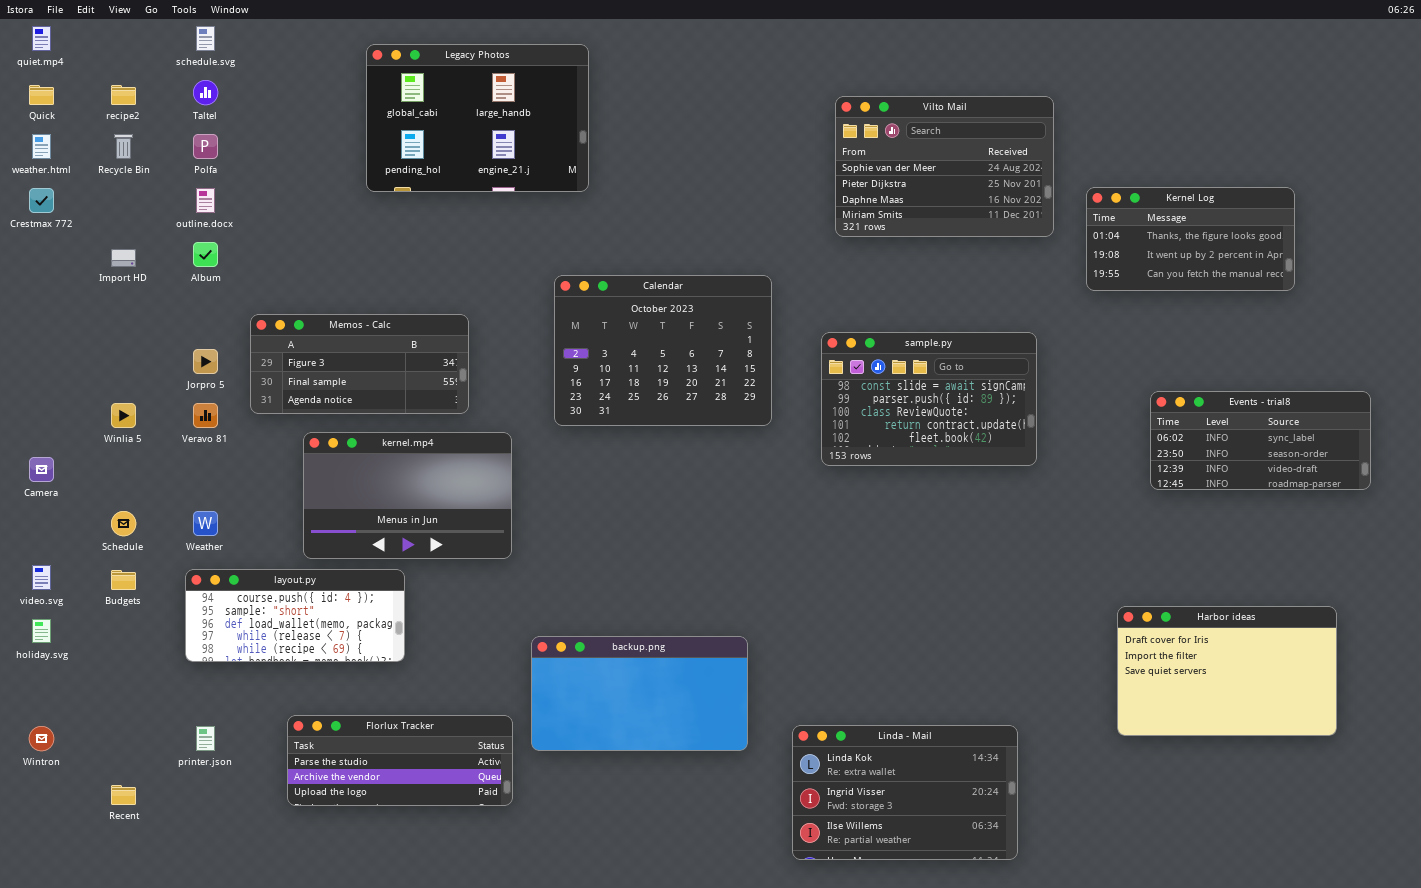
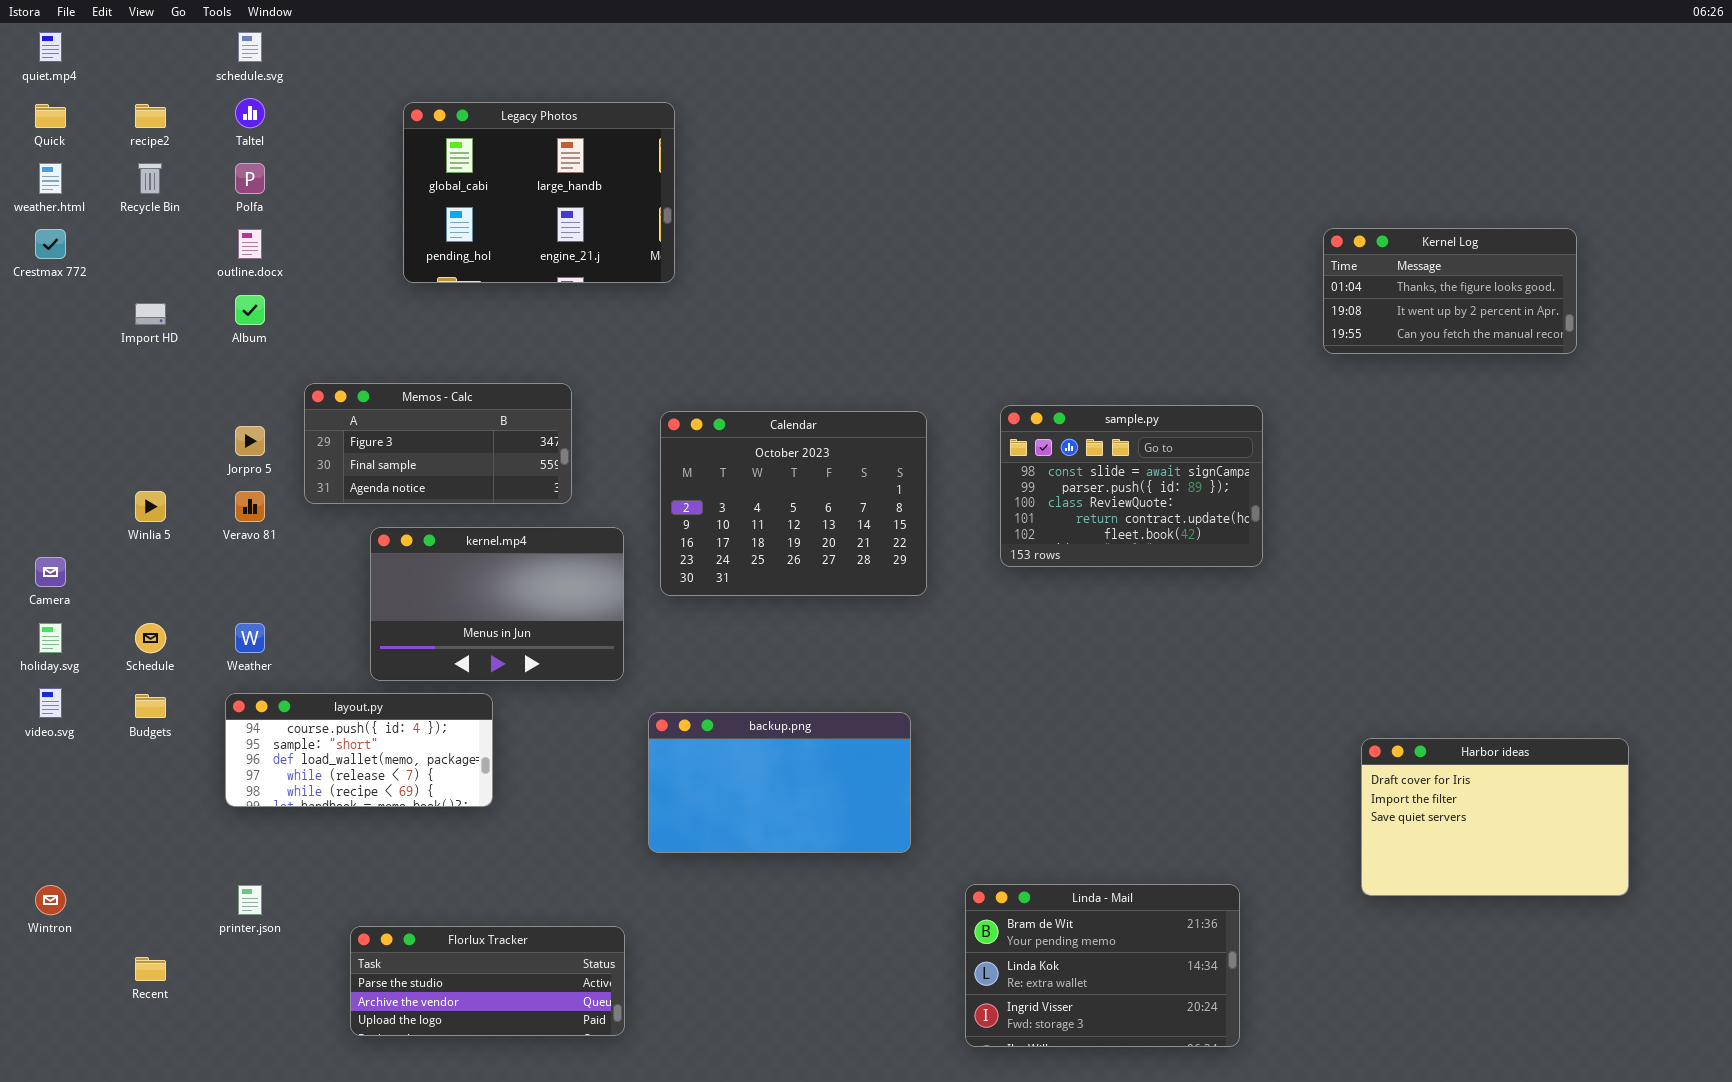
Legacy Photos: [366,44,589,192] -> [403,102,675,283], moved
Vilto Mail: [835,96,1054,237] -> none, closed
Calendar: [554,275,772,426] -> [660,411,927,596], moved
Events - trial8: [1150,391,1371,490] -> none, closed
holiday.svg: [32,619,51,643] -> [39,623,62,653], moved
backup.png: [531,636,748,751] -> [648,712,911,853], moved
Florlux Tracker: [287,715,513,806] -> [350,926,625,1036], moved
Linda - Mail: [792,725,1018,860] -> [965,884,1240,1047], scrolled up 1 row

